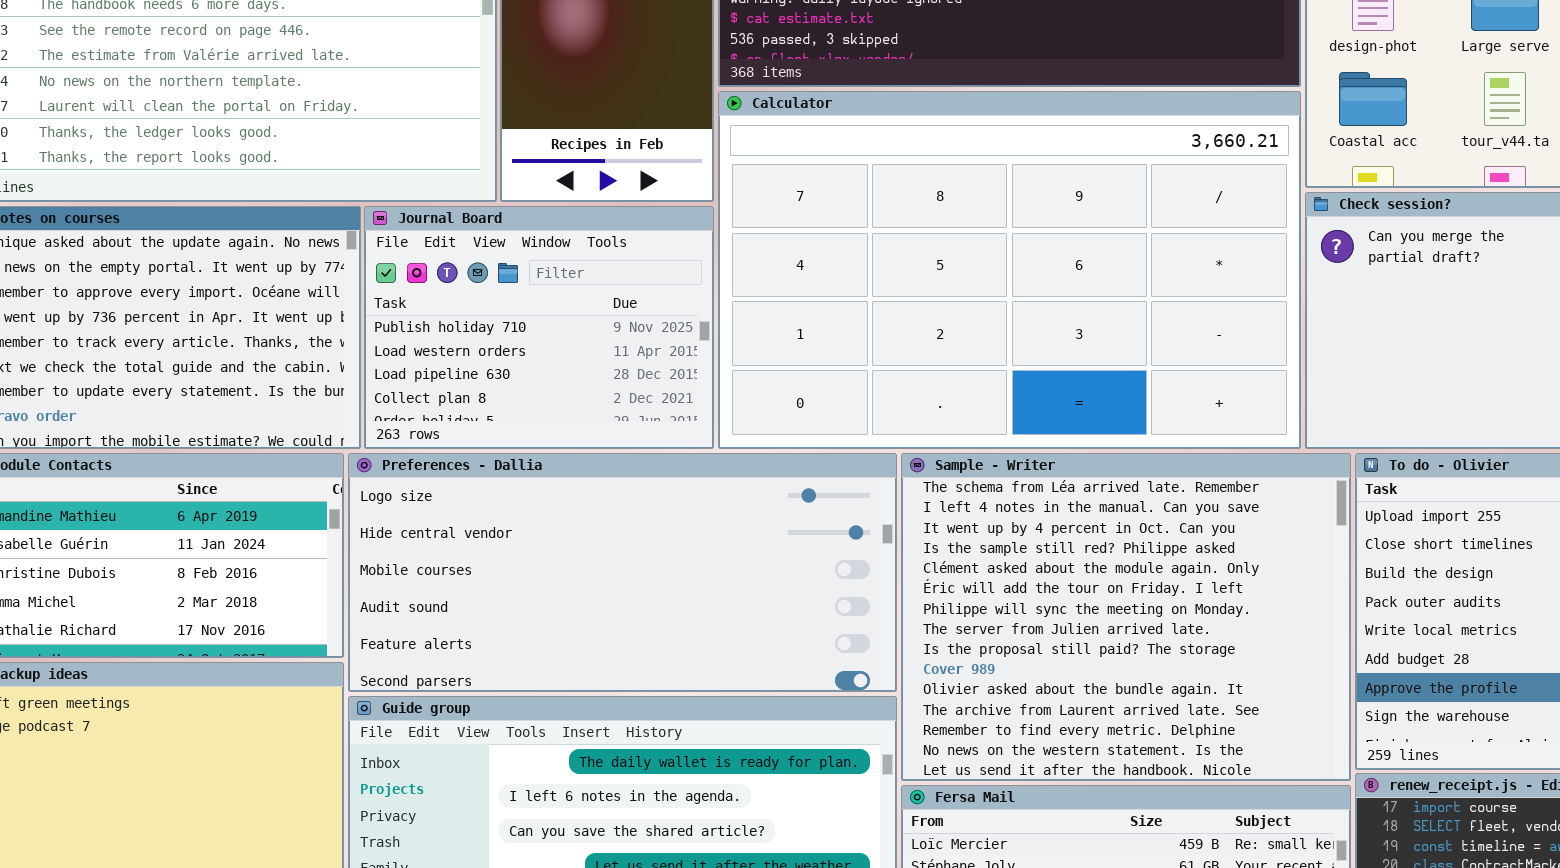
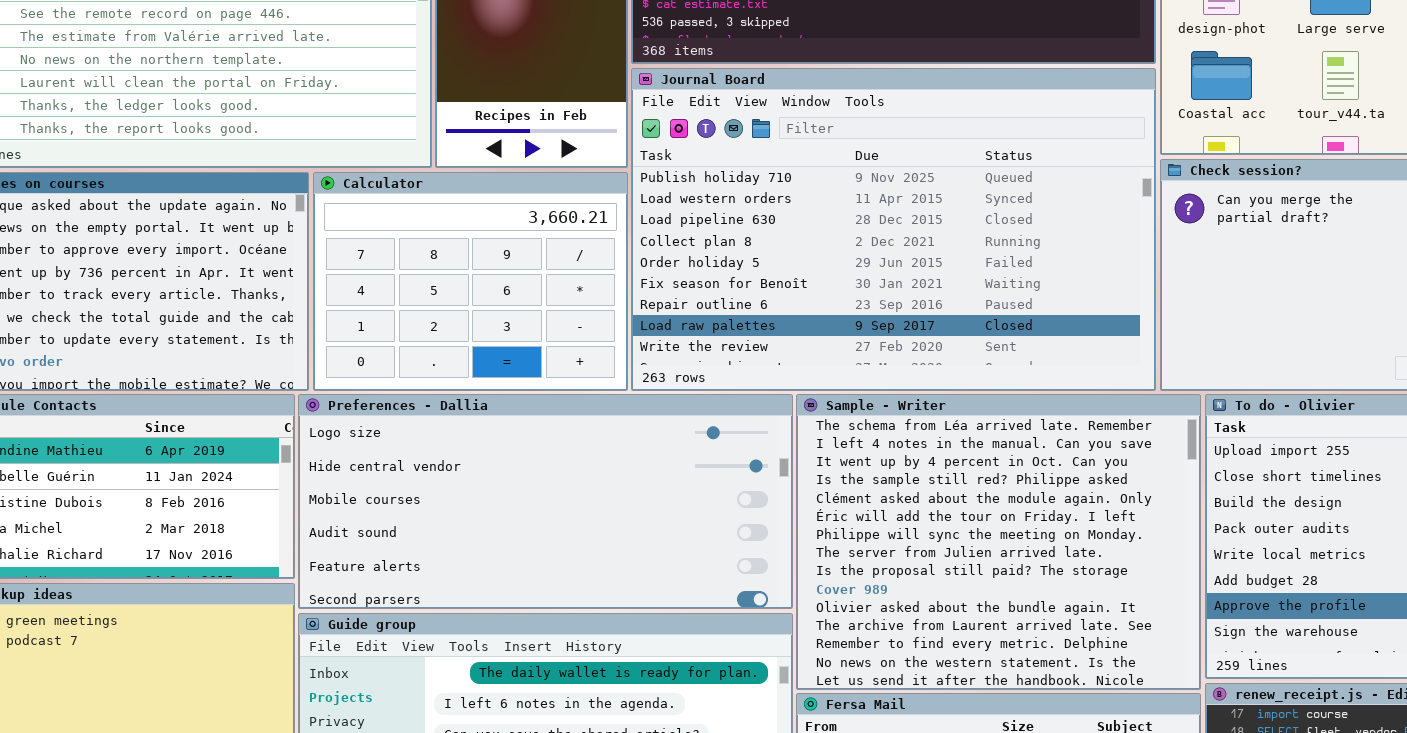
Calculator: [718,91,1301,449] -> [313,172,628,391], moved, resized
Journal Board: [364,206,714,449] -> [631,68,1156,391], moved, resized

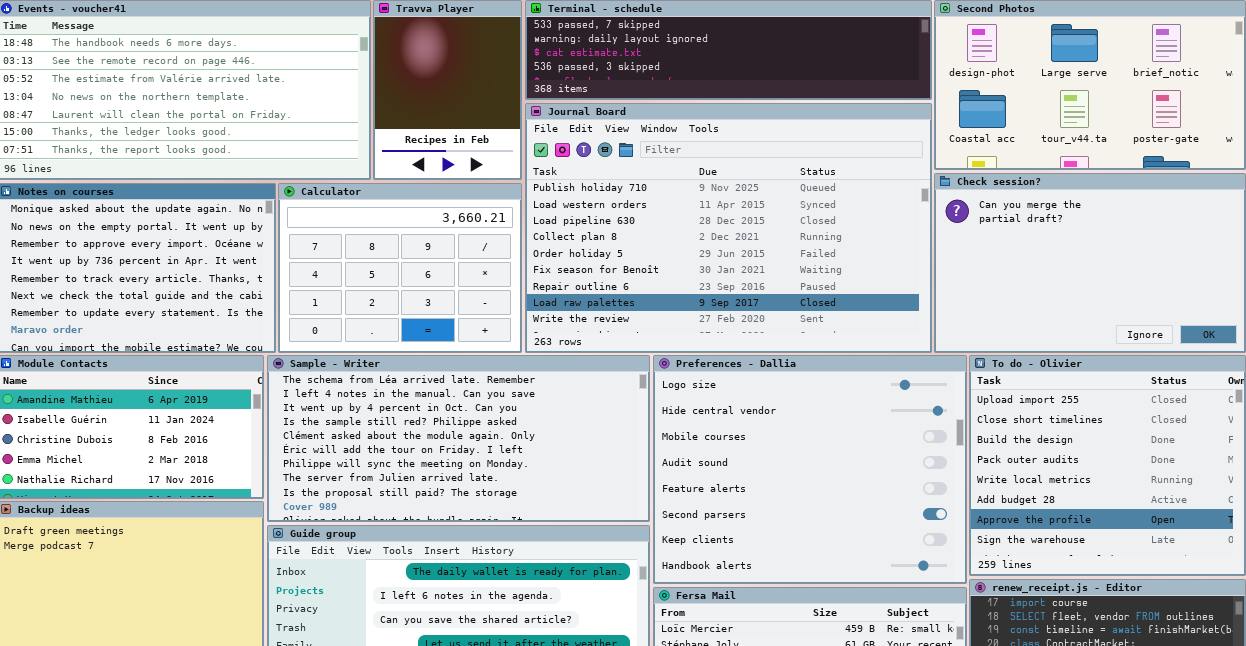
Preferences - Dallia: [298,394,793,609] -> [653,355,967,584], moved, resized
Sample - Writer: [796,394,1201,690] -> [267,355,650,522], moved, resized

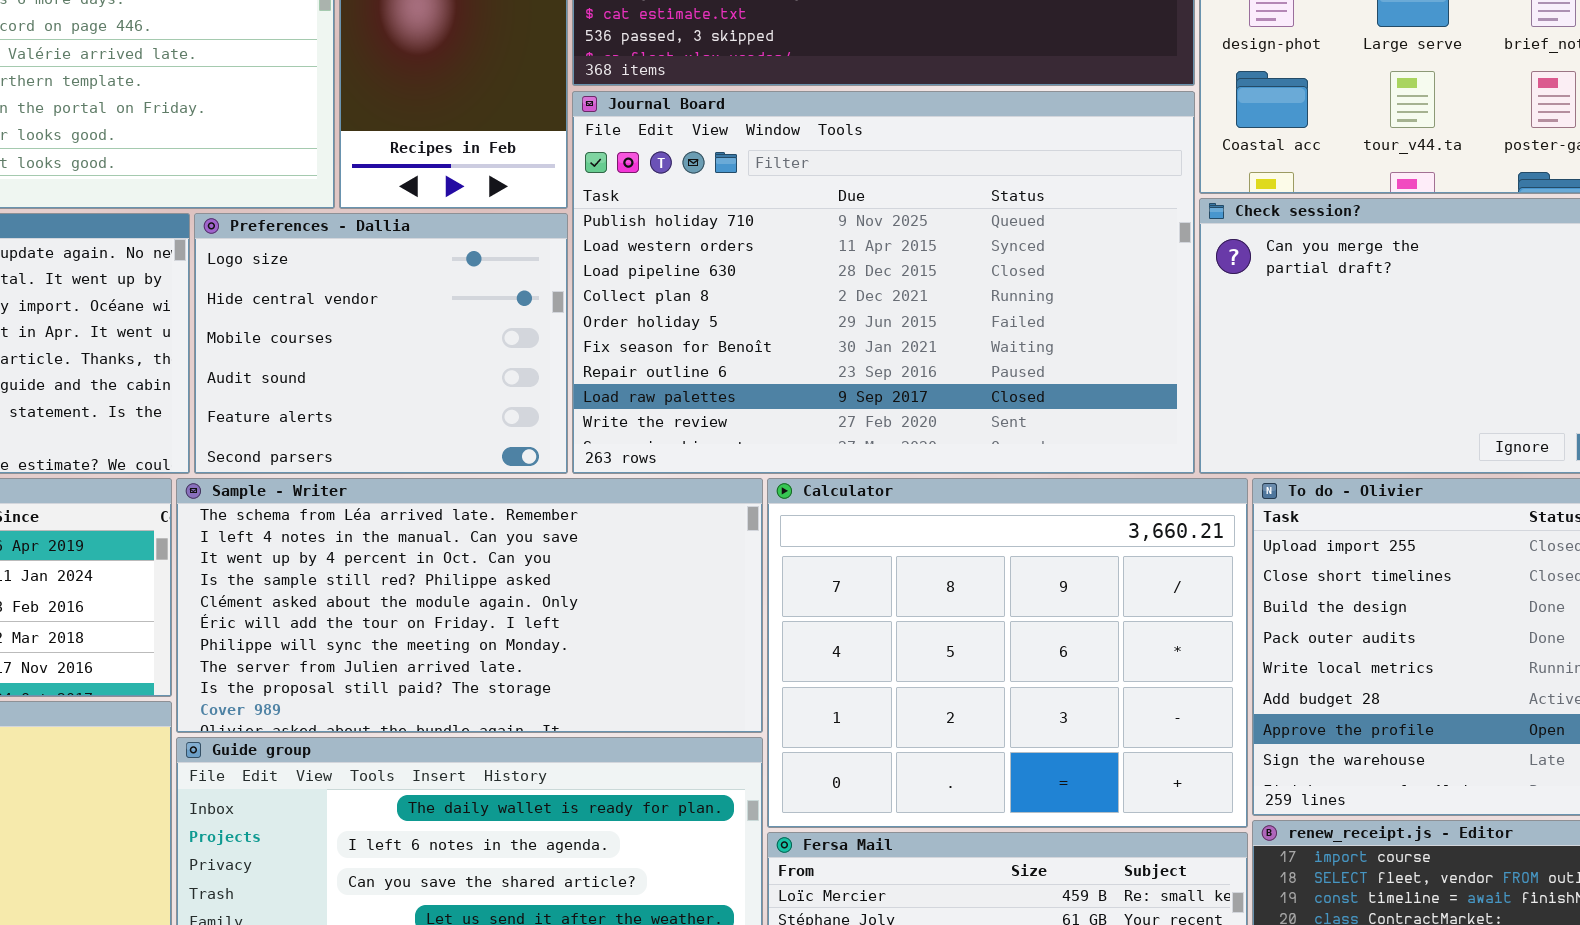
Calculator: [278,183,522,353] -> [767,478,1248,828], moved, resized
Preferences - Dallia: [653,355,967,584] -> [194,213,568,474], moved, resized

